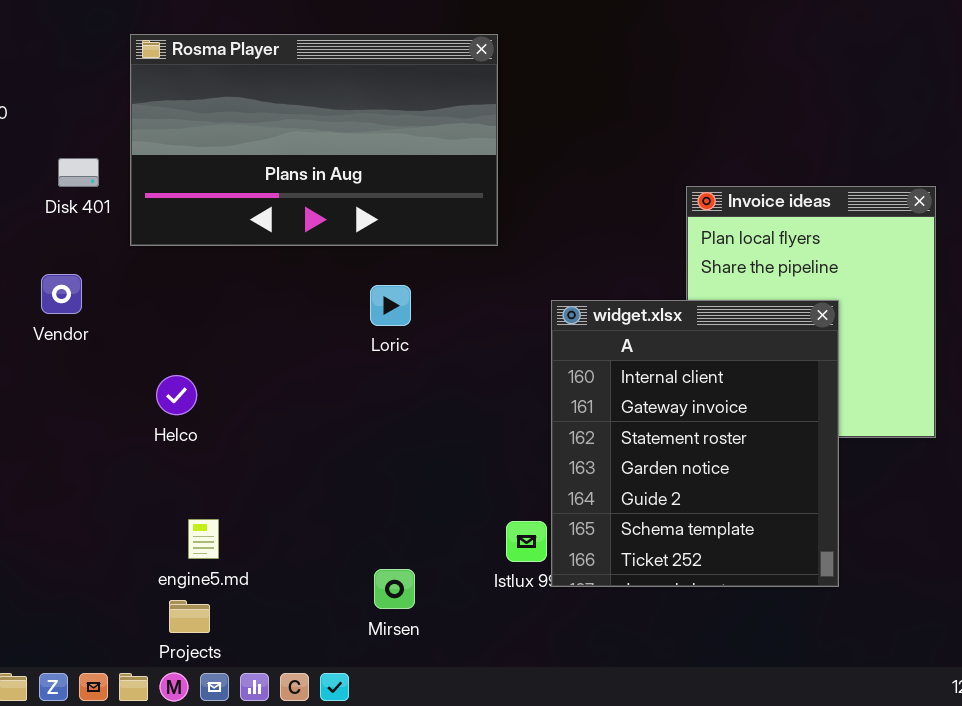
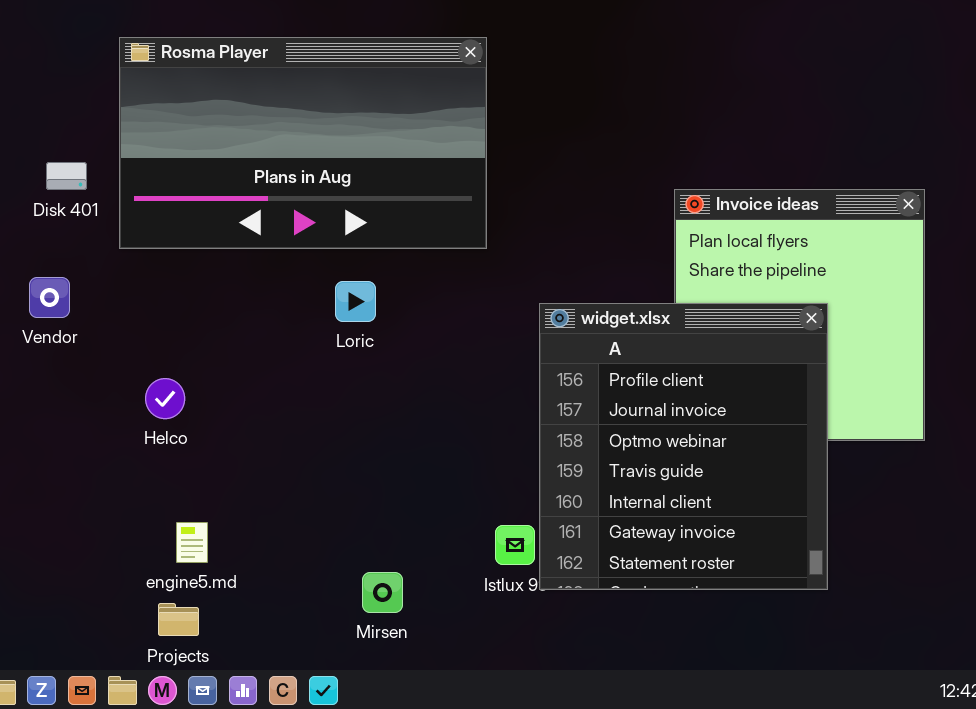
Loric: [370,285,411,326] -> [335,281,376,322], moved
widget.xlsx: [551,300,839,587] -> [539,303,828,590], scrolled up 4 rows

